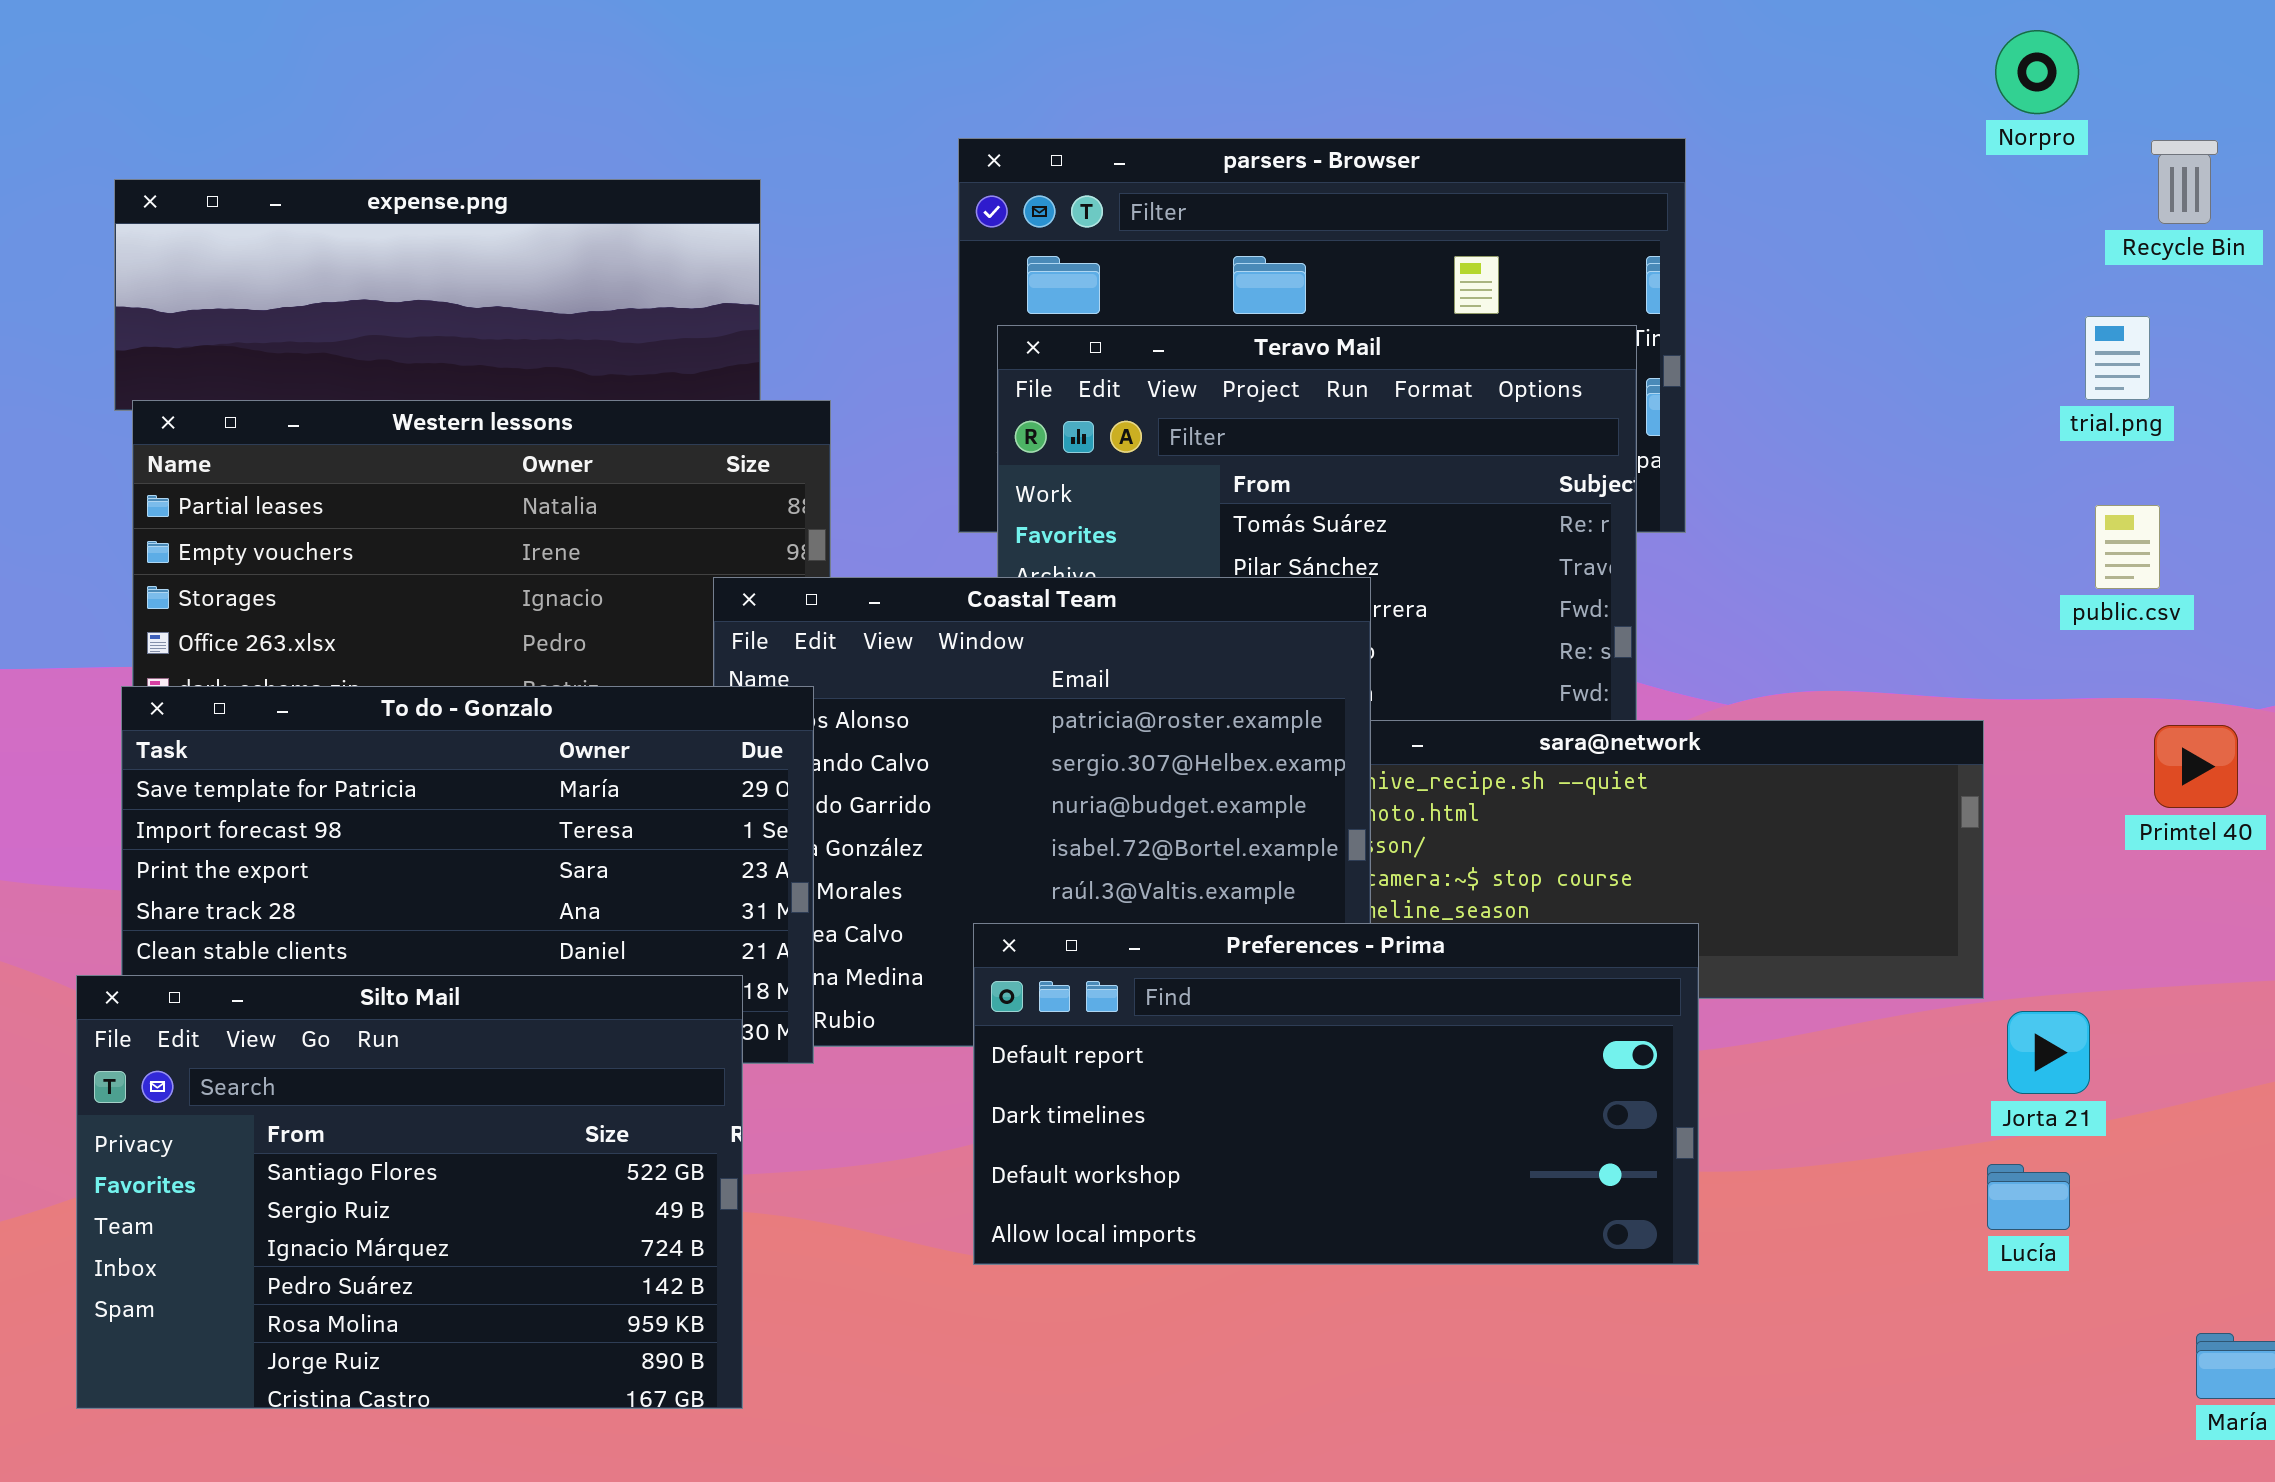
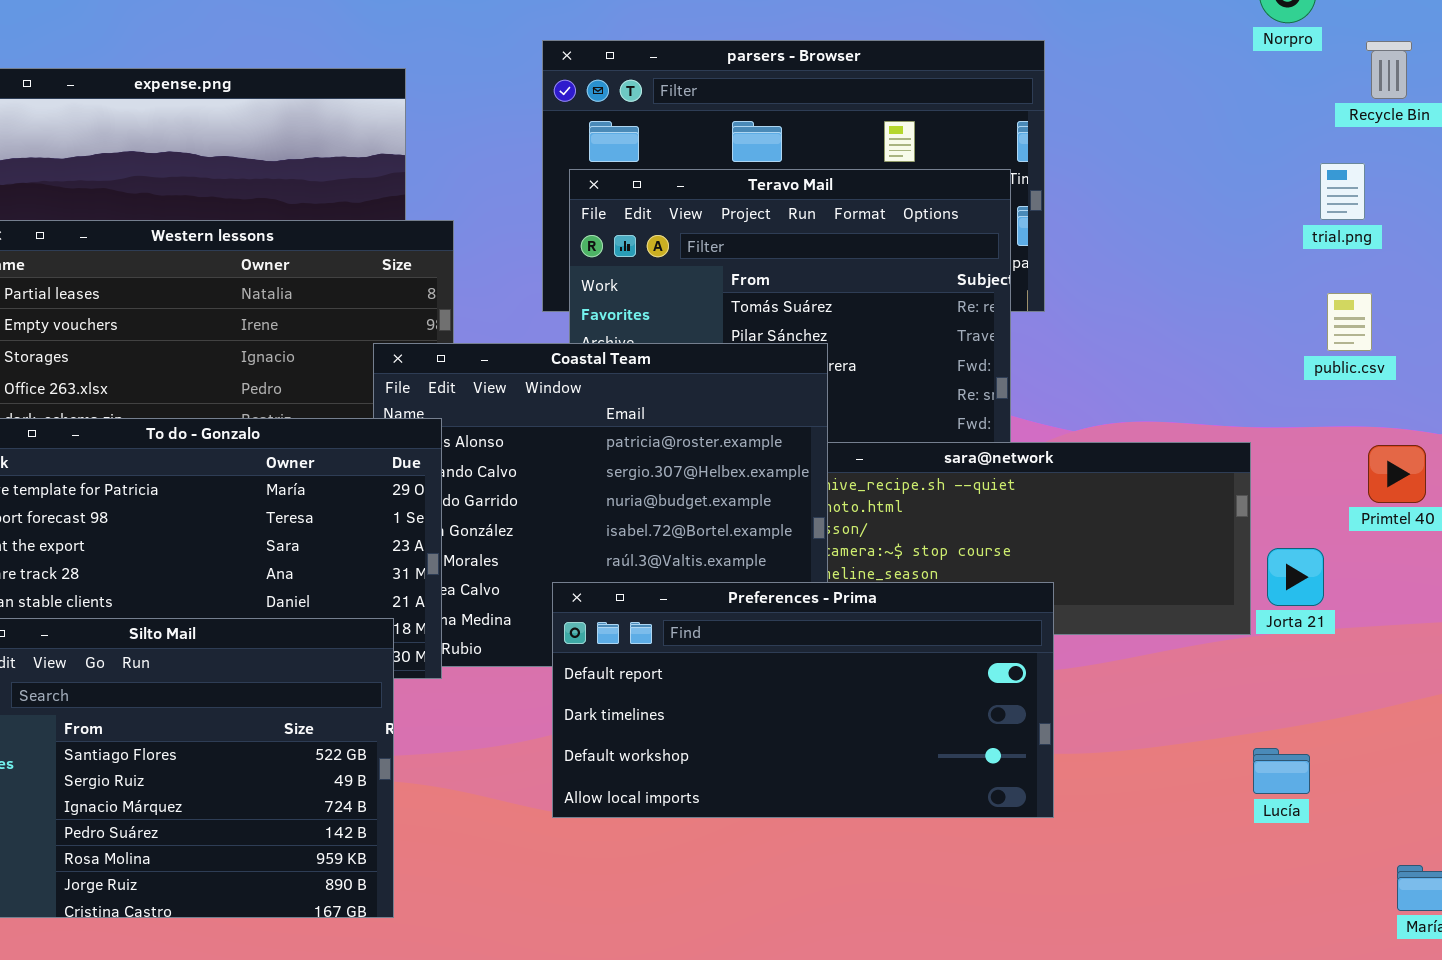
Jorta 21: [2007,1011,2090,1094] -> [1267,548,1324,606], moved

